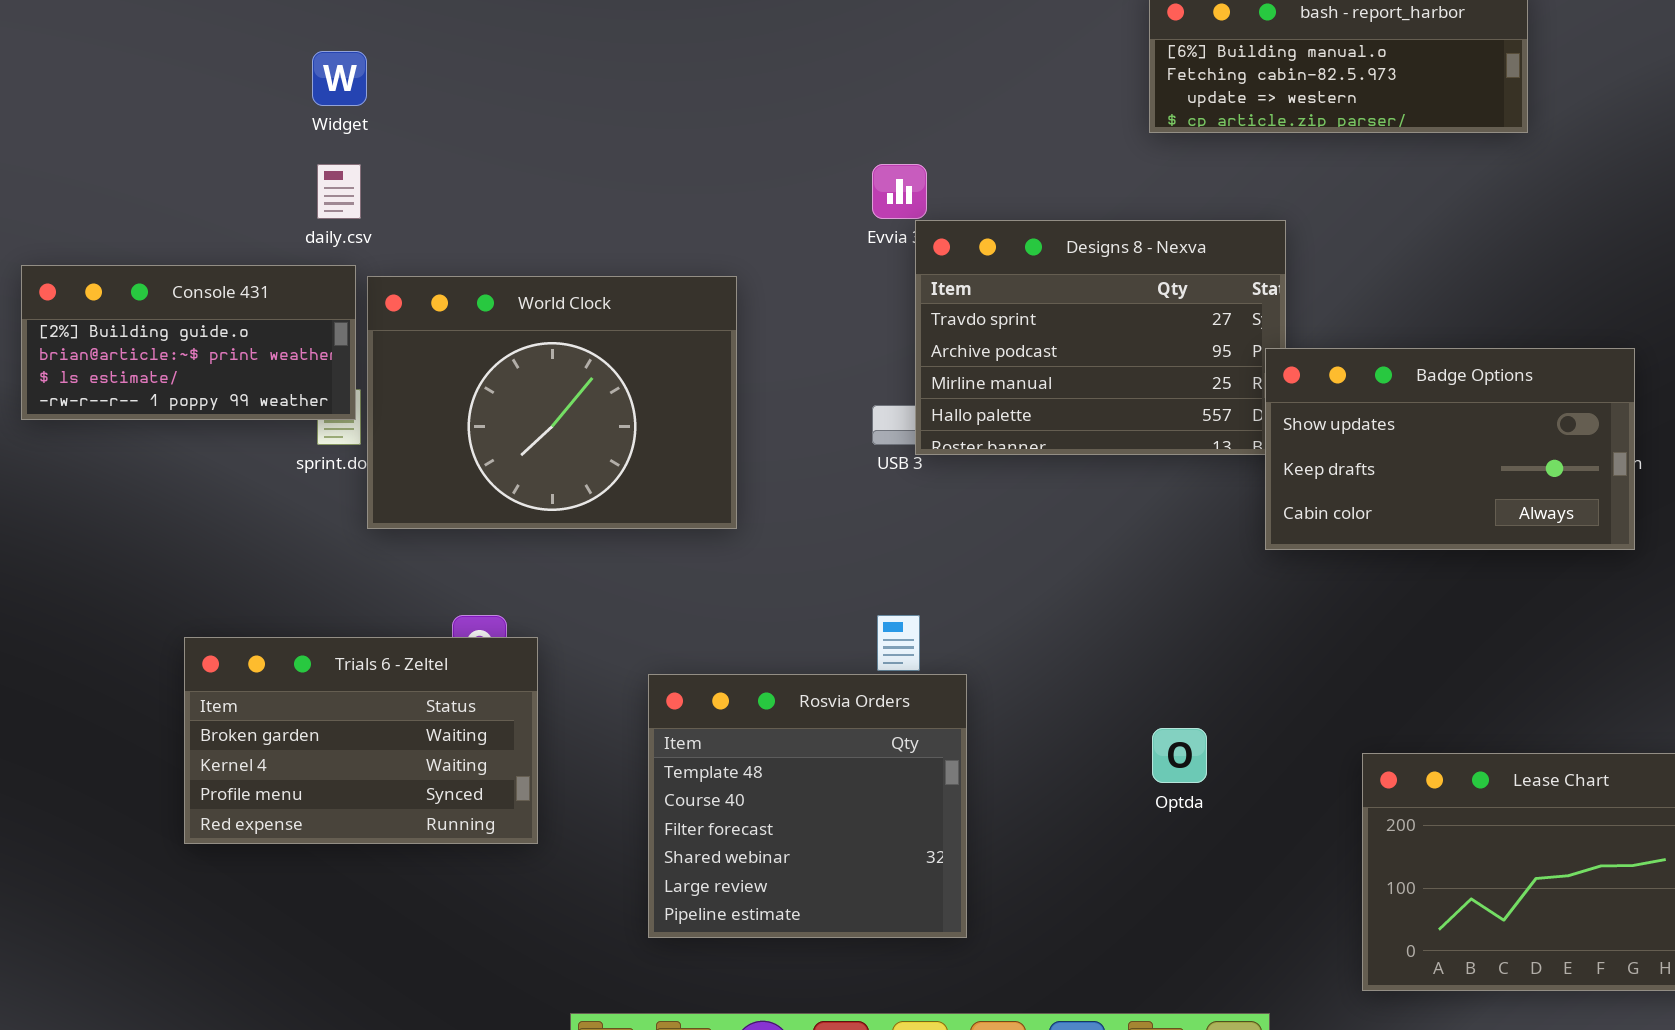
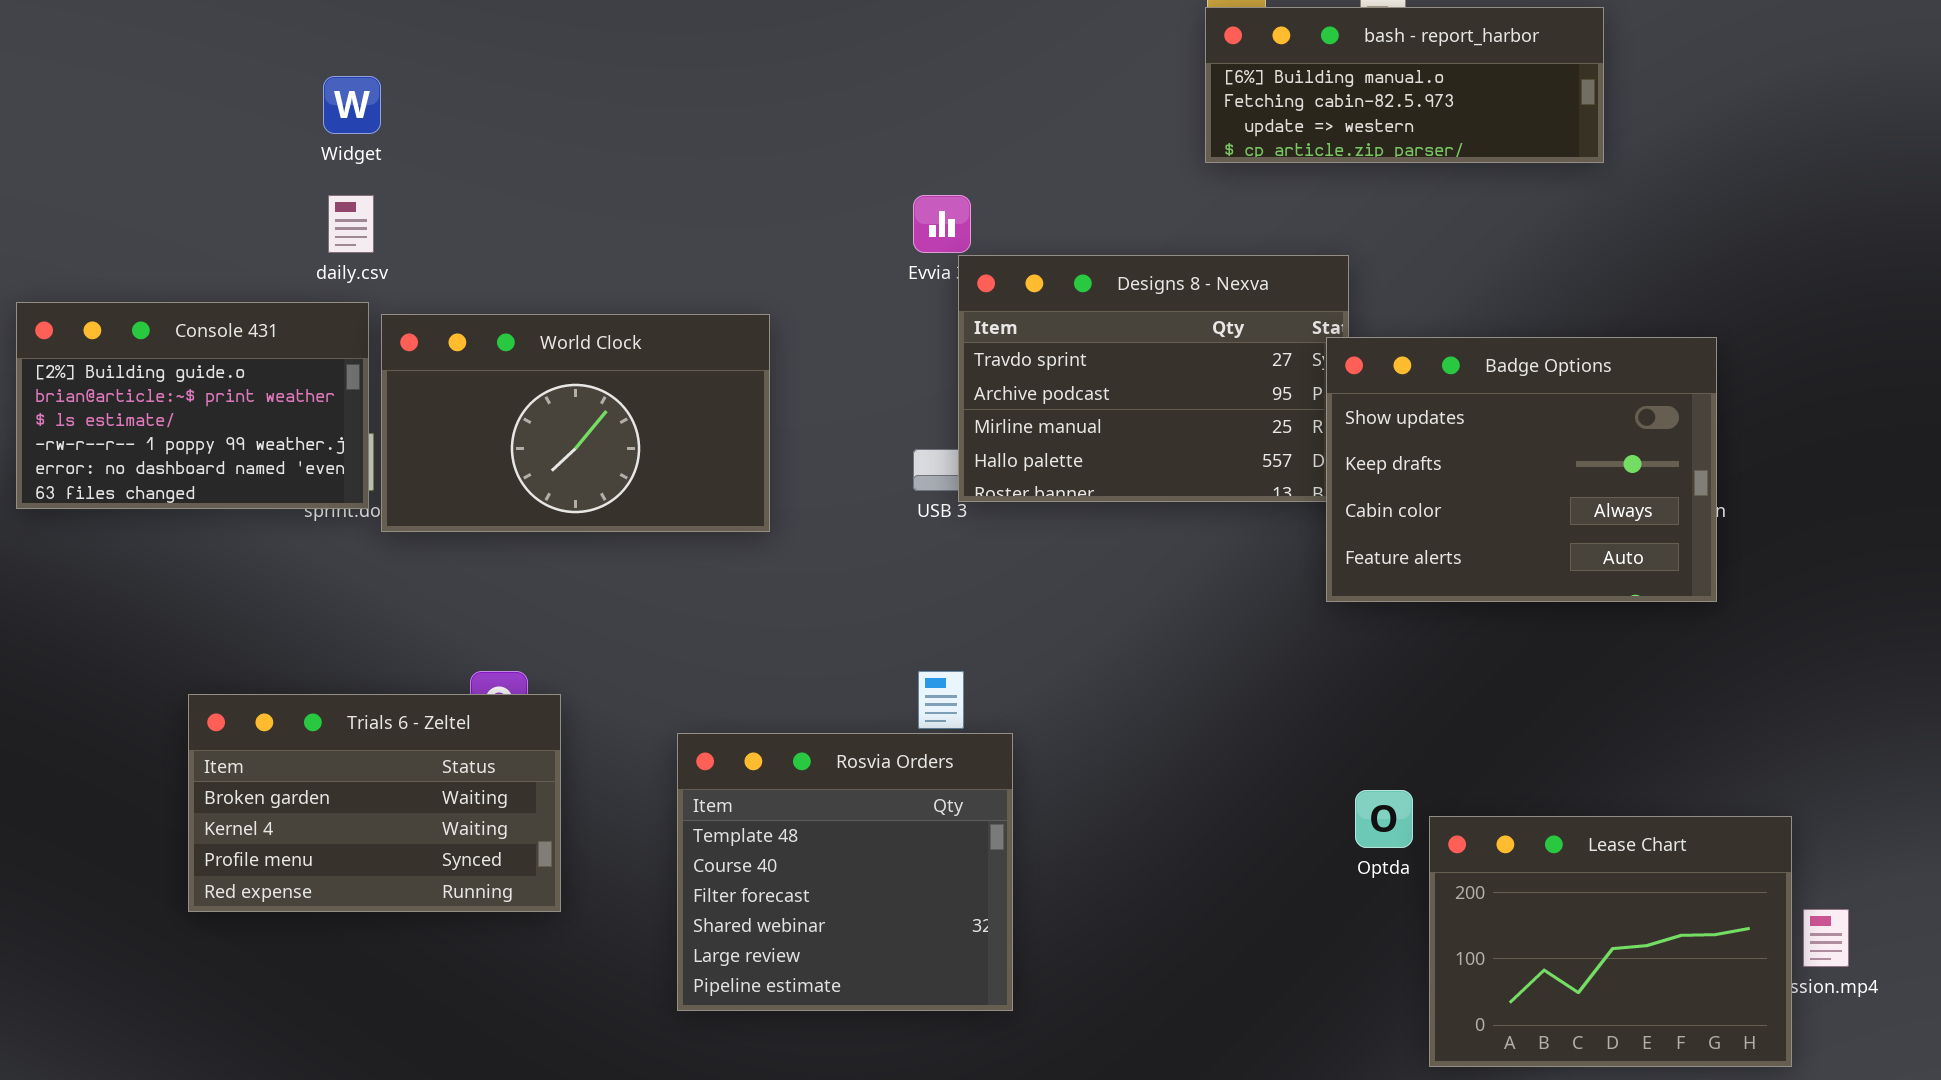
Console 431: [21,265,356,420] -> [16,302,369,509], resized
World Clock: [367,276,737,529] -> [381,314,770,532], resized
Badge Options: [1265,348,1635,550] -> [1326,337,1717,602], resized
Optda: [1152,728,1207,783] -> [1355,790,1413,848], moved

